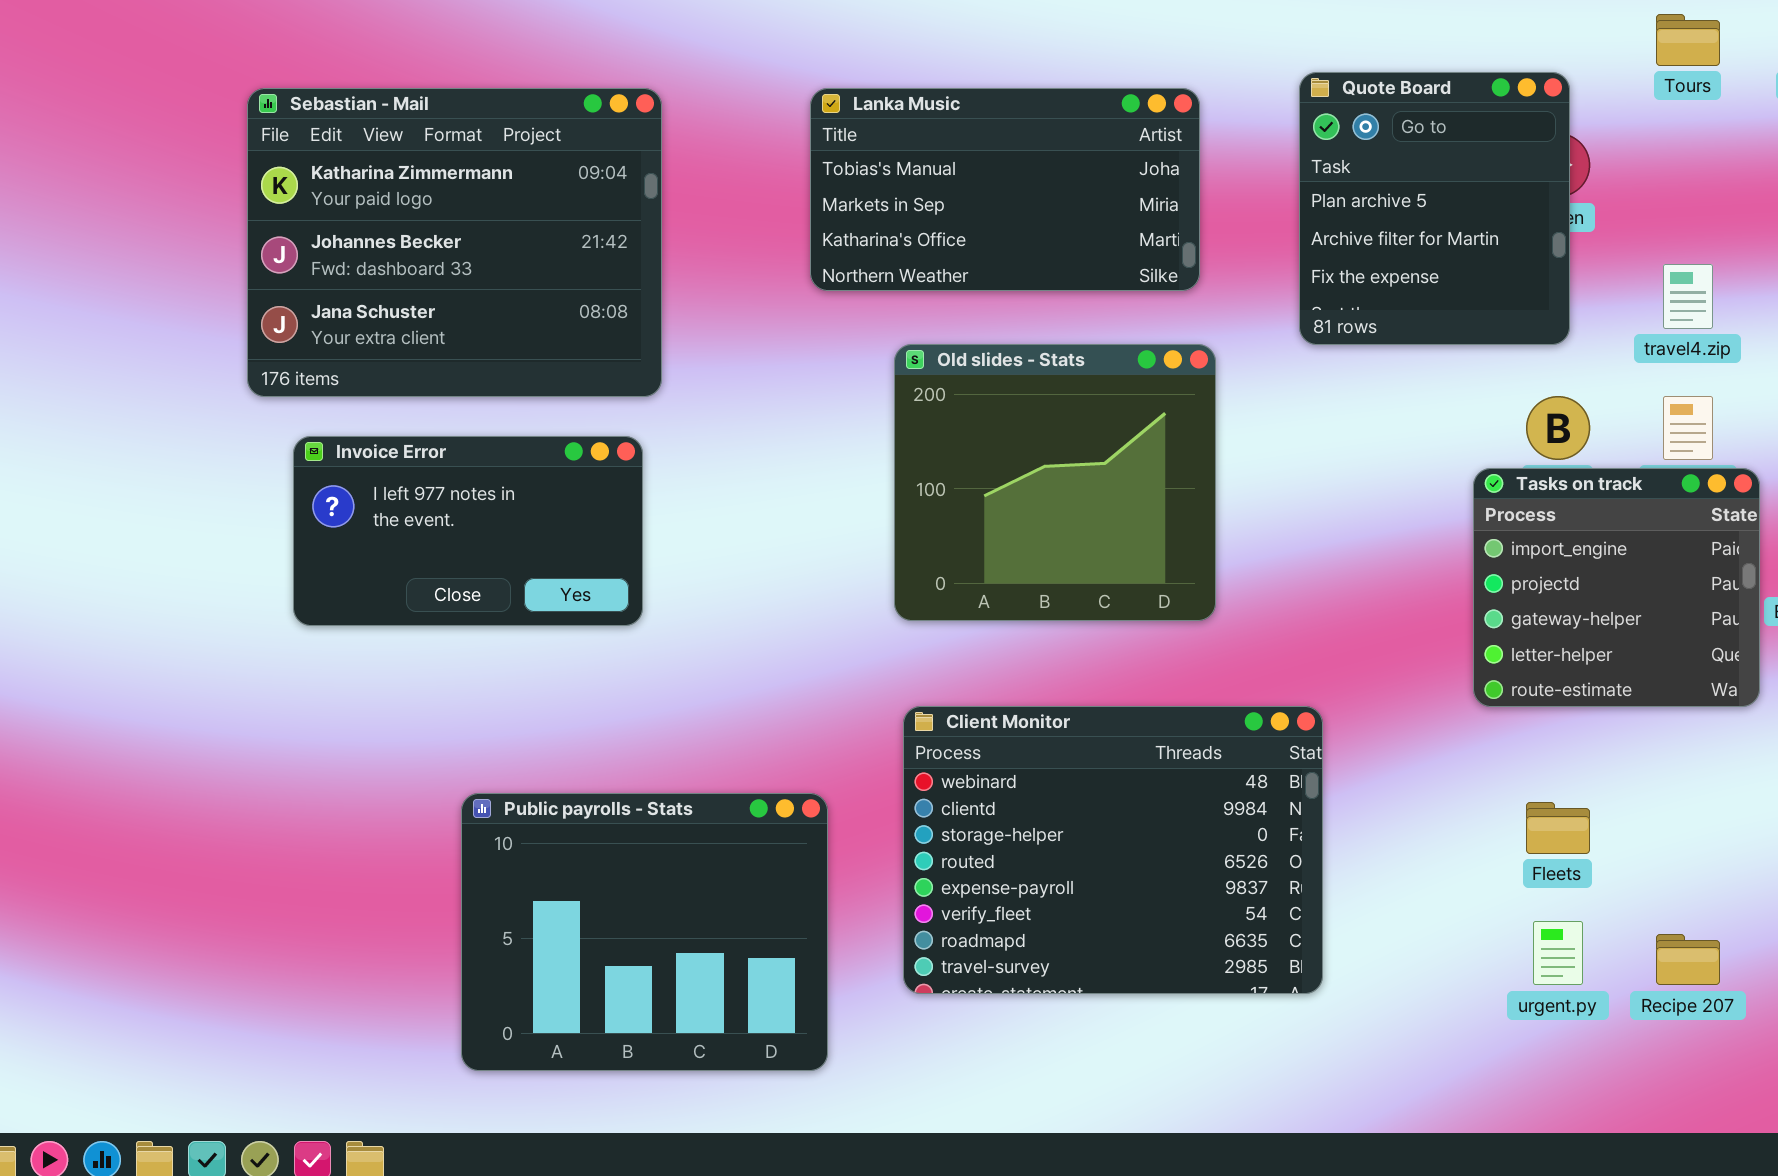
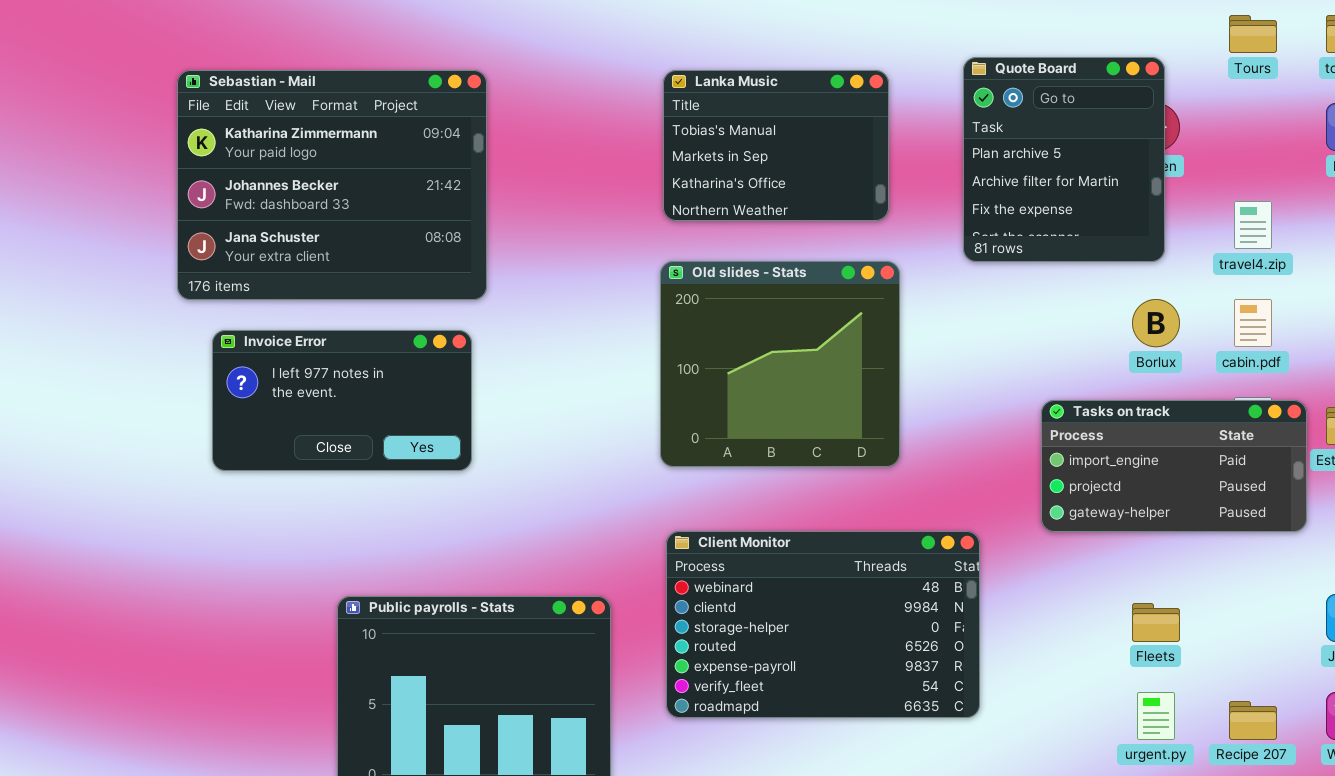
Lanka Music: [810,88,1200,291] -> [663,70,889,221], resized
Tasks on track: [1473,468,1760,707] -> [1041,400,1307,532], resized
Client Monitor: [903,706,1323,994] -> [666,531,980,718], resized

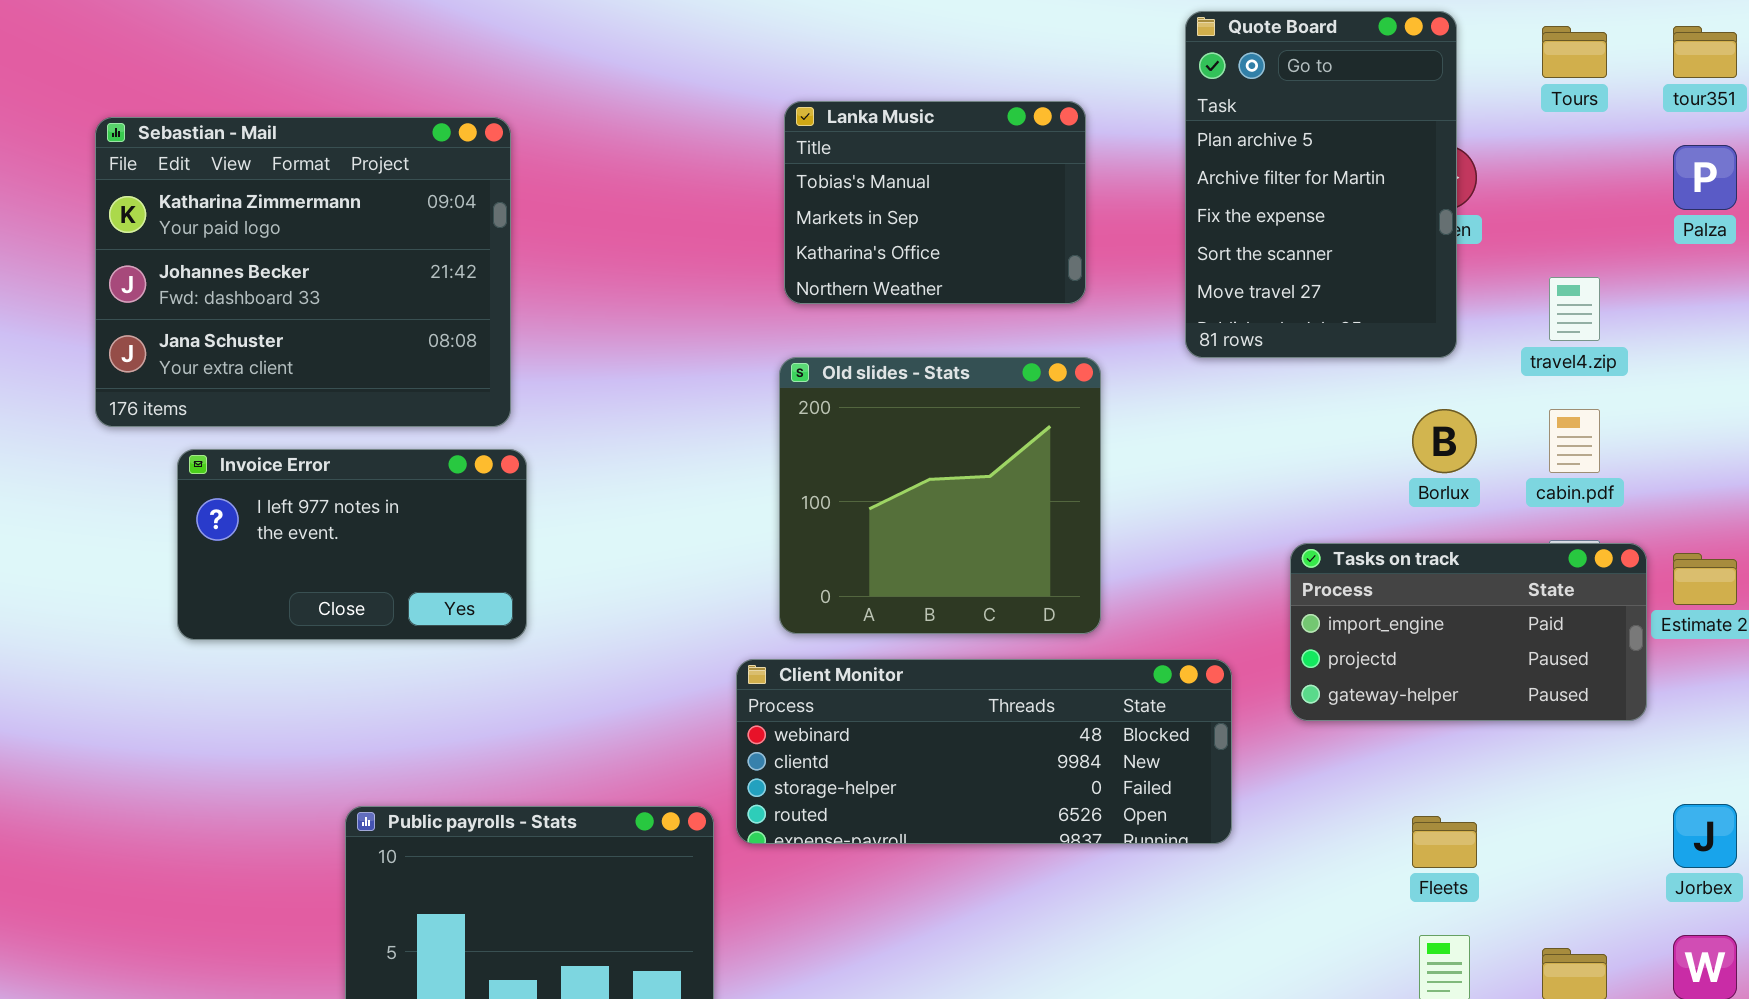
Quote Board: [963,57,1165,262] -> [1185,11,1457,358], resized
Sebastian - Mail: [177,70,487,300] -> [95,117,511,427], moved
Client Monitor: [666,531,980,718] -> [736,659,1232,844], moved, resized

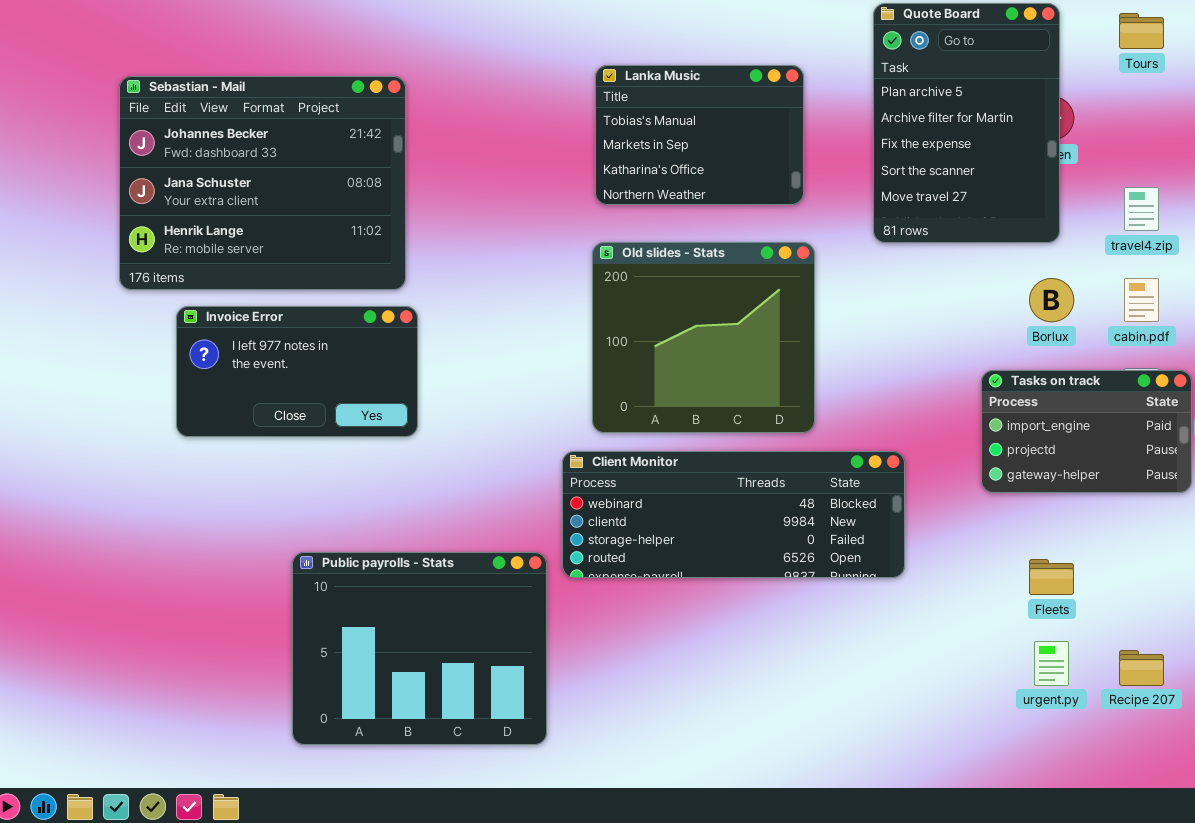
Sebastian - Mail: [95,117,511,427] -> [119,76,406,290], scrolled down 1 row
Tasks on track: [1290,543,1647,721] -> [981,370,1192,493], resized

